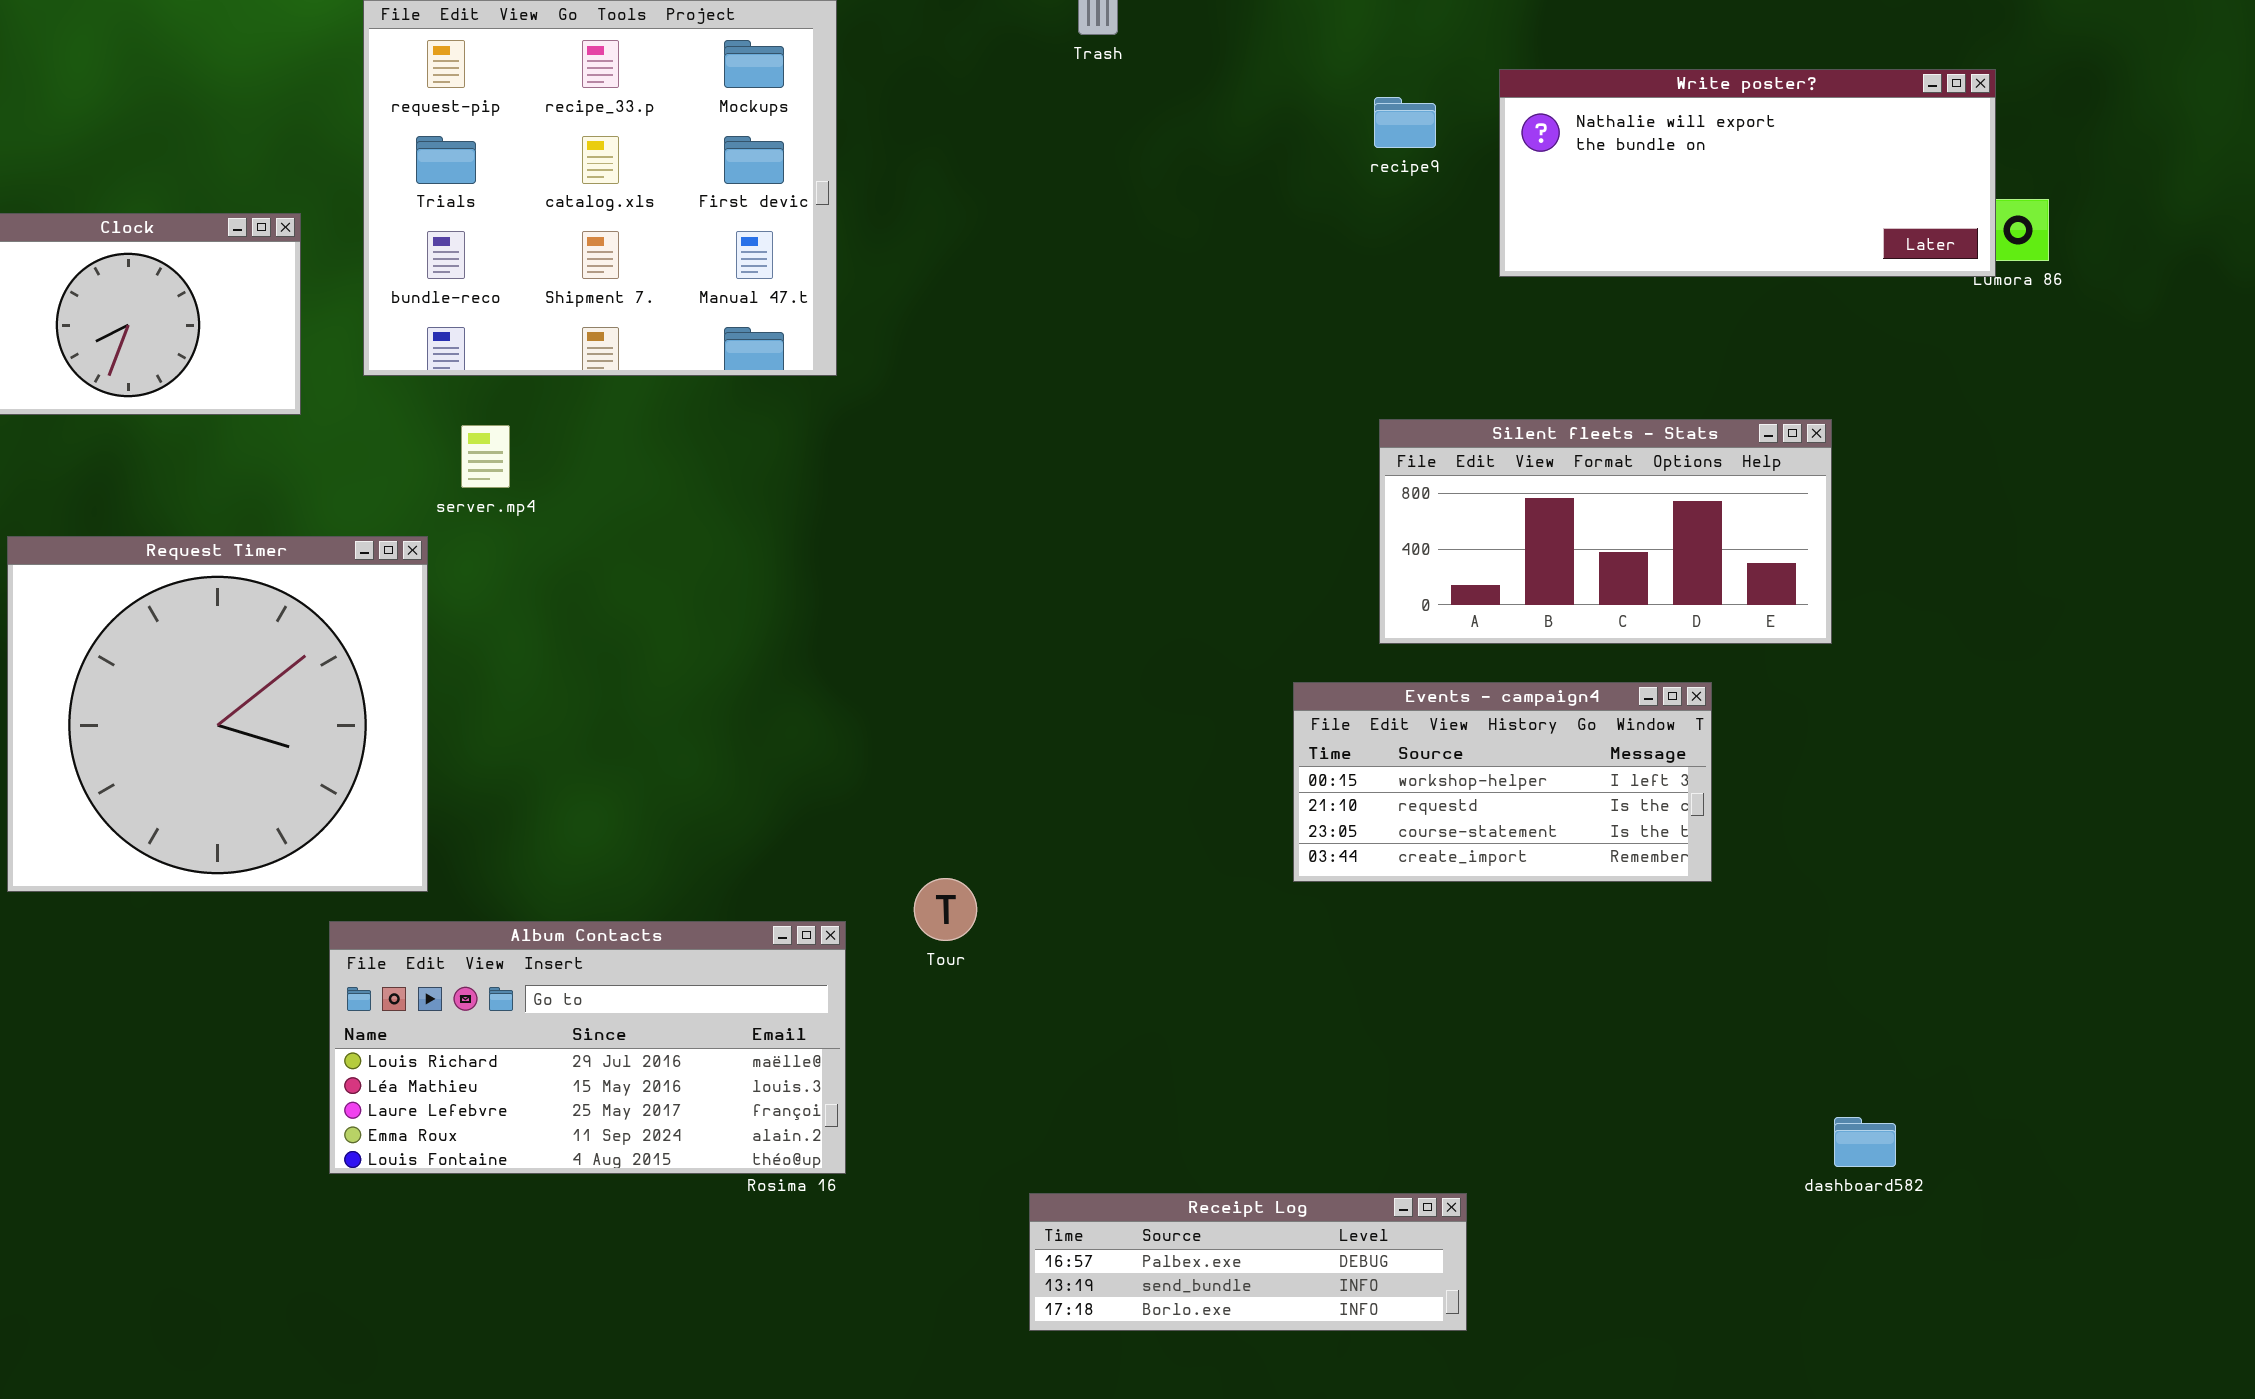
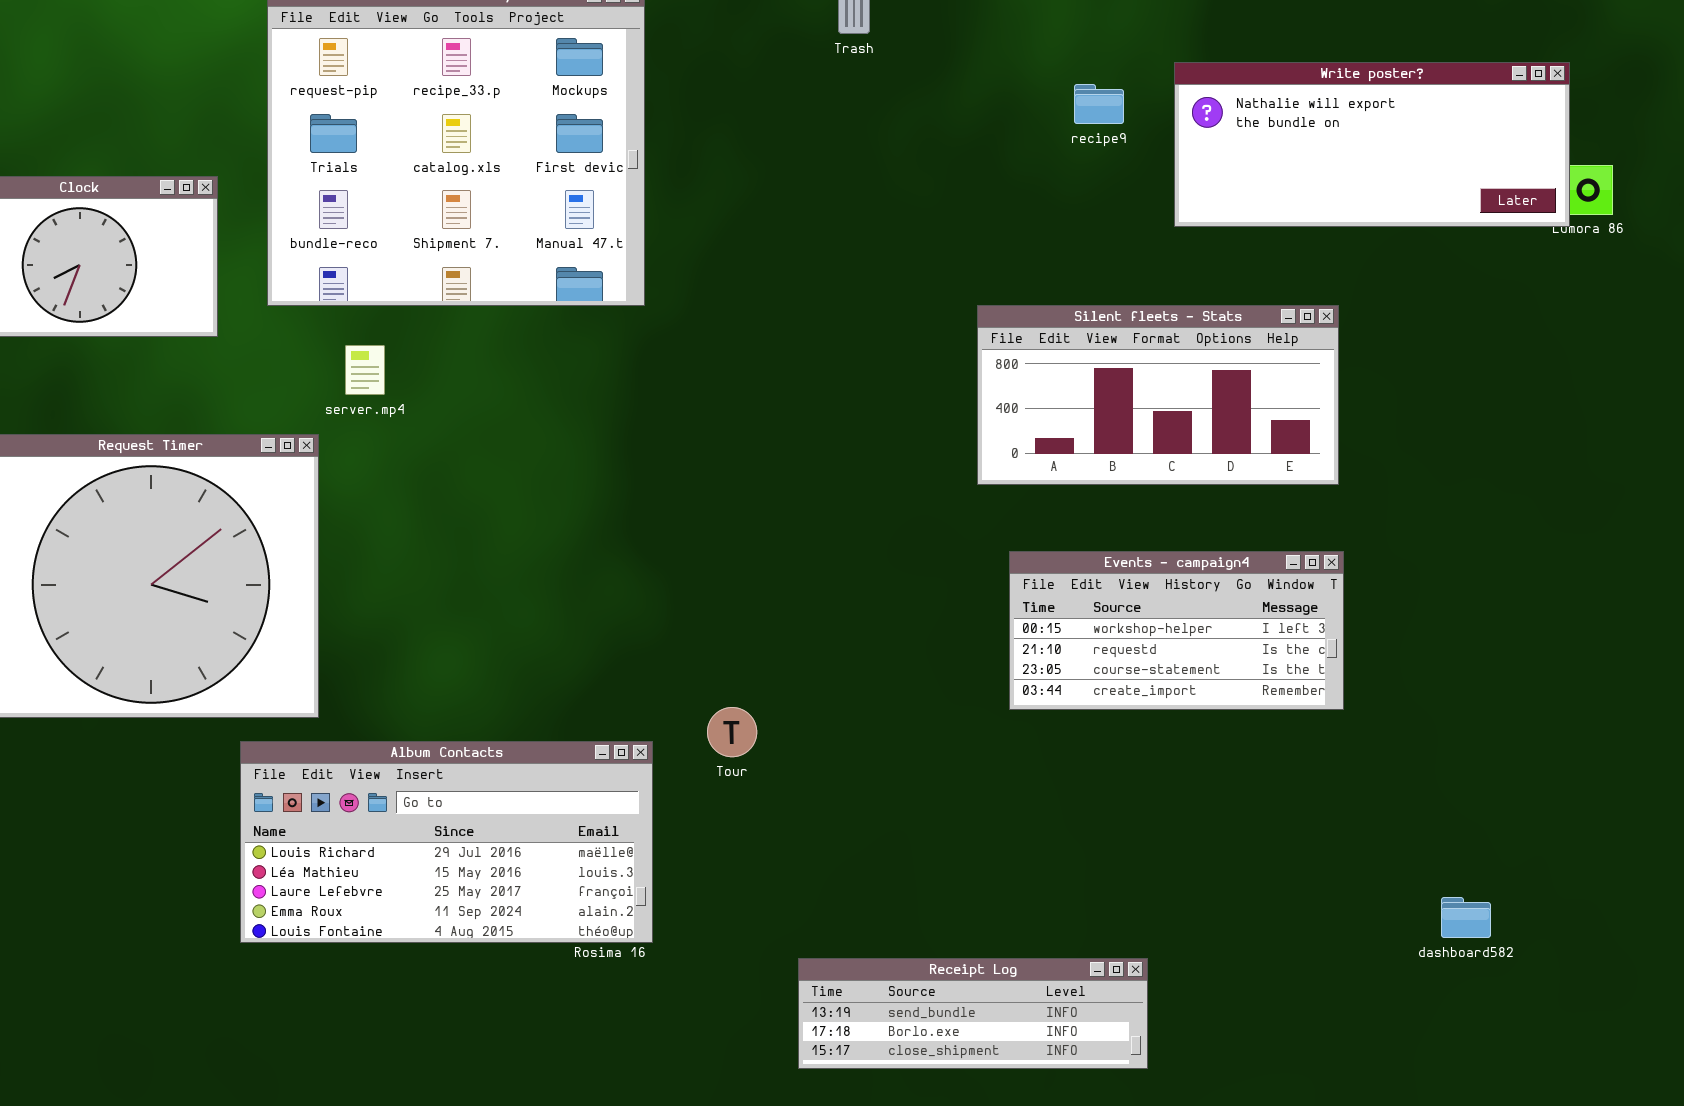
Silent fleets - Stats: [1379,419,1832,644] -> [977,305,1339,485], moved
Receipt Log: [1029,1193,1467,1331] -> [798,958,1148,1069], scrolled down 1 row

